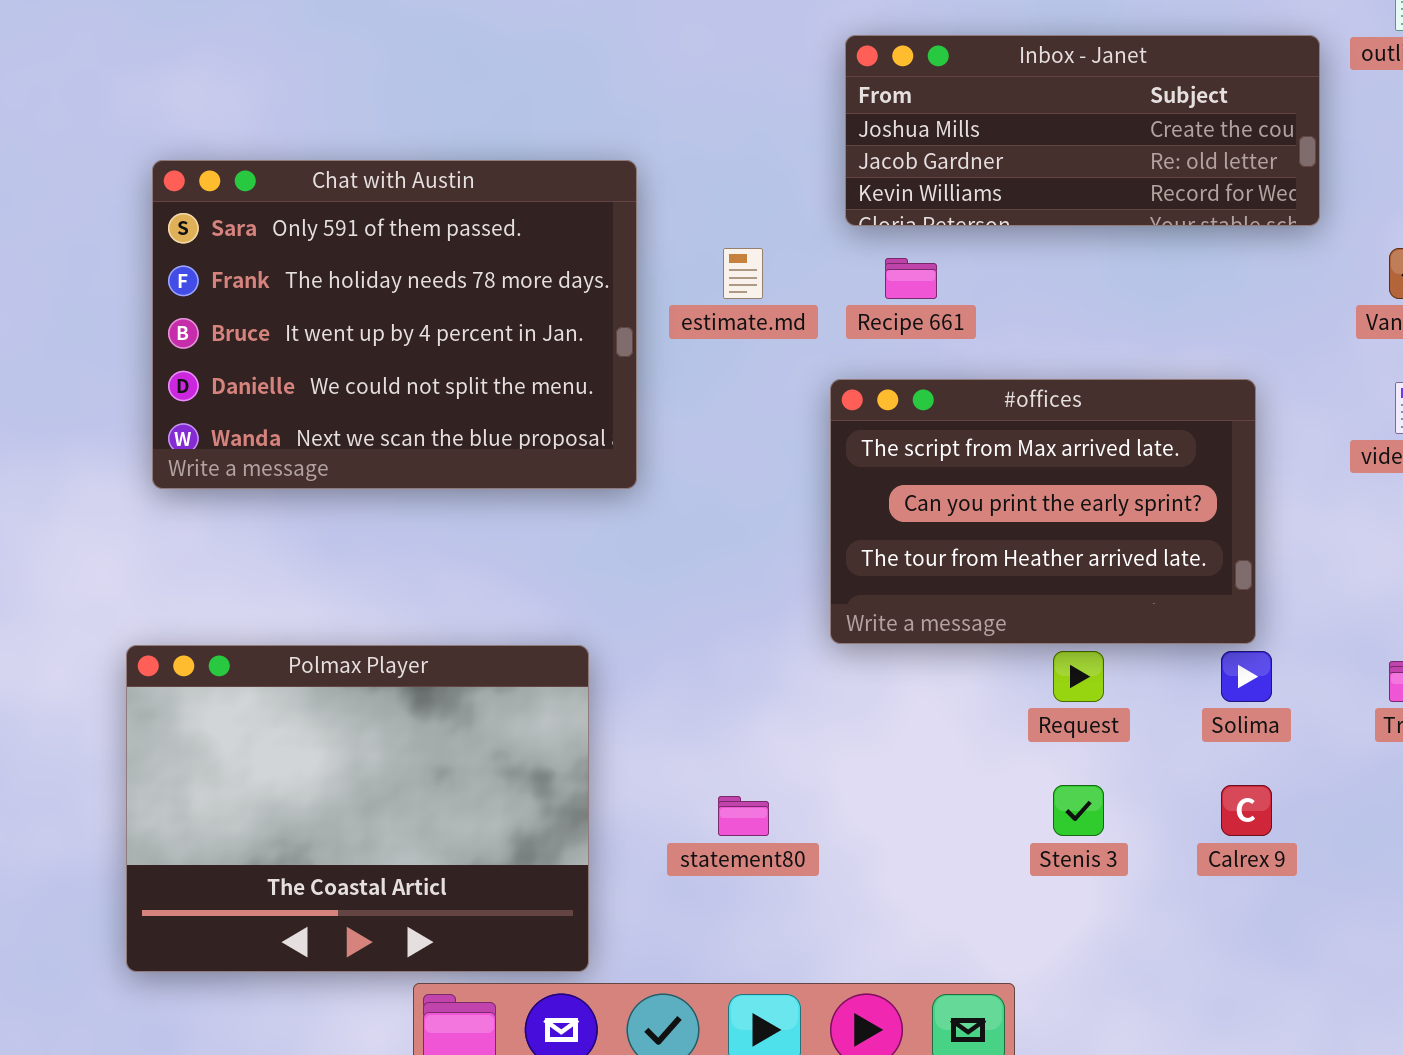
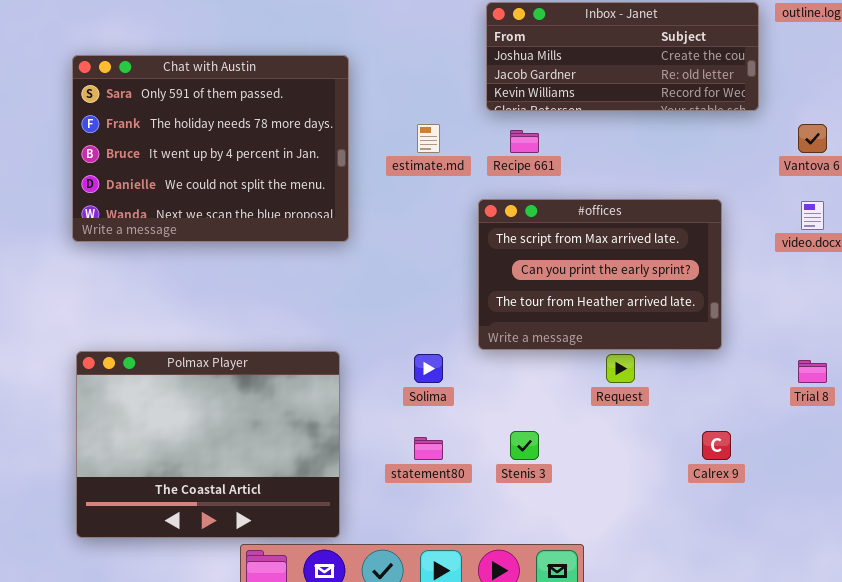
Chat with Austin: [152,160,637,489] -> [72,55,349,242], moved
Solima: [1221,651,1272,702] -> [414,354,443,383], moved
Stenis 3: [1053,785,1104,836] -> [510,431,539,460], moved

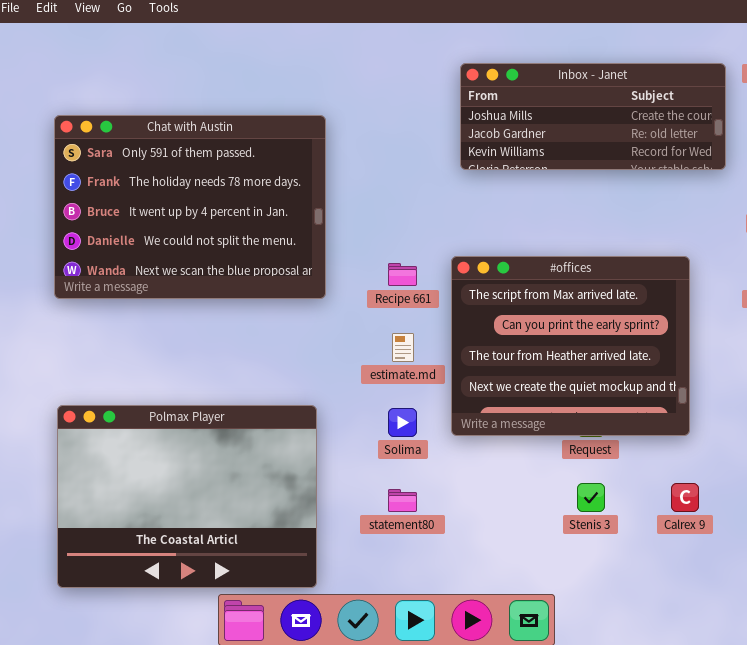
estimate.md: [417,124,440,153] -> [392,333,414,362], moved
Recipe 661: [510,130,539,153] -> [388,263,417,286], moved
#offices: [478,199,722,350] -> [451,256,690,436], resized
Stenis 3: [510,431,539,460] -> [577,483,605,512], moved

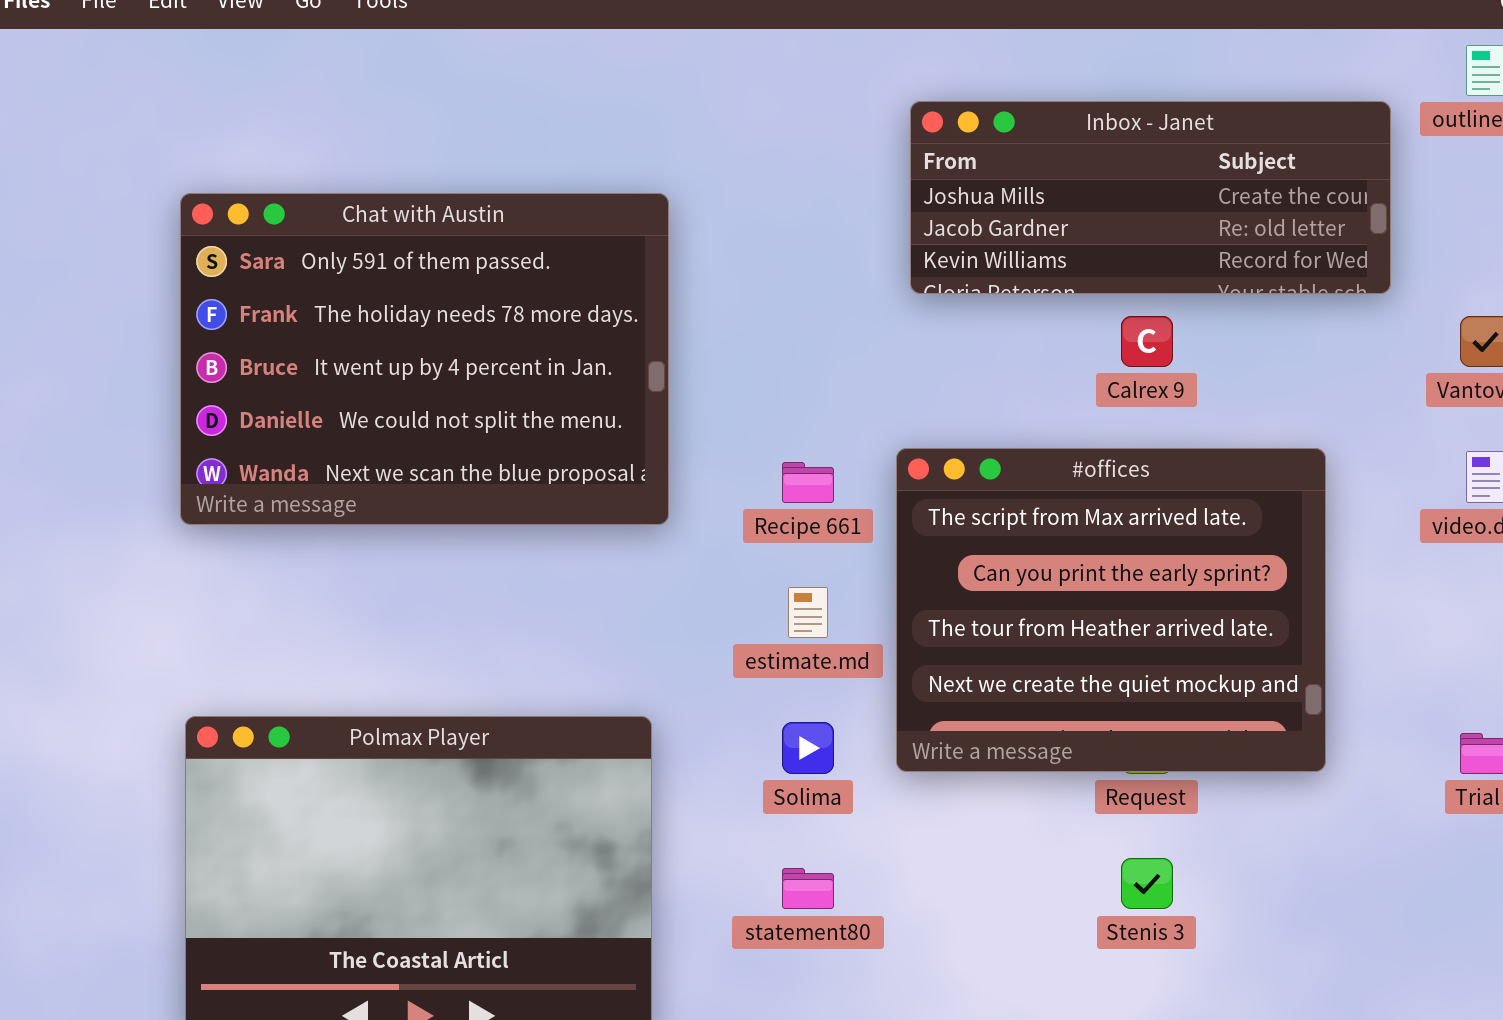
Calrex 9: [671,483,699,512] -> [1121,316,1173,367], moved

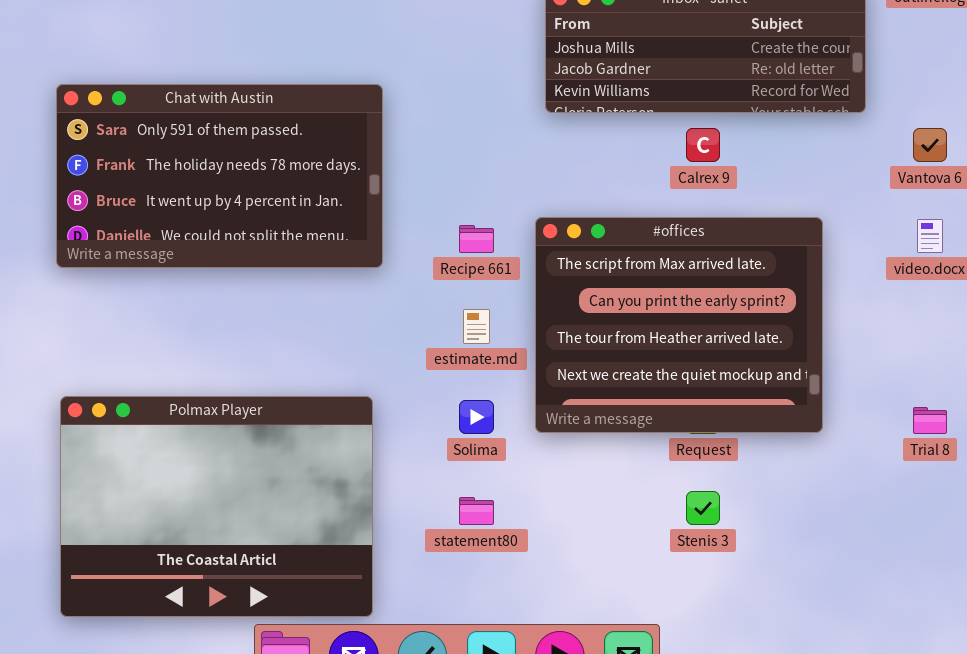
Chat with Austin: [180,193,669,525] -> [56,84,383,268], resized

